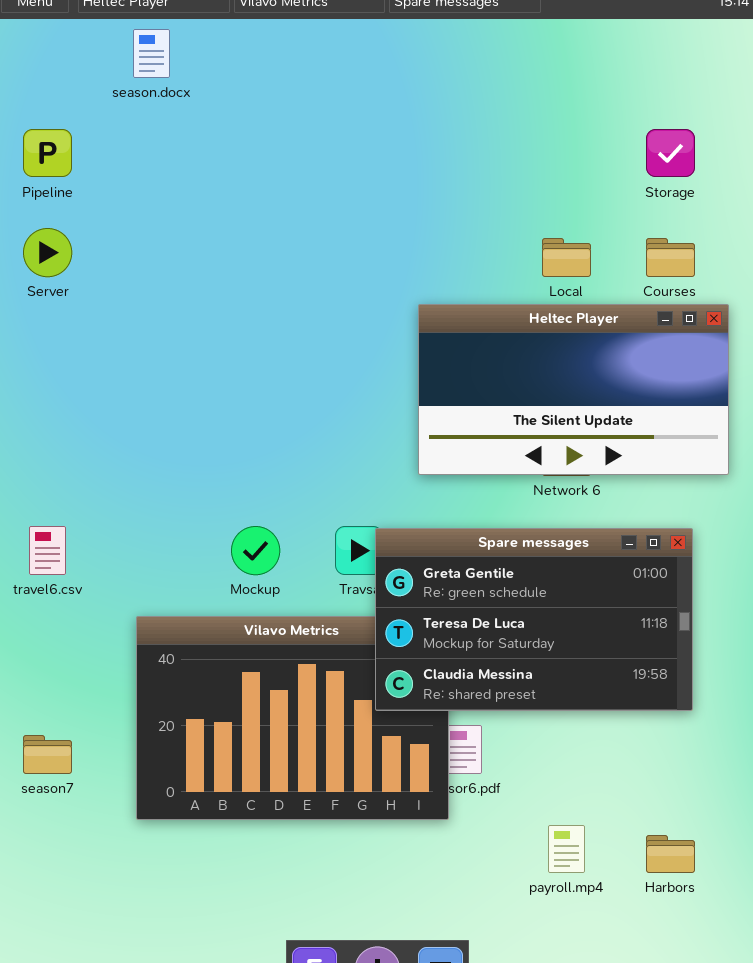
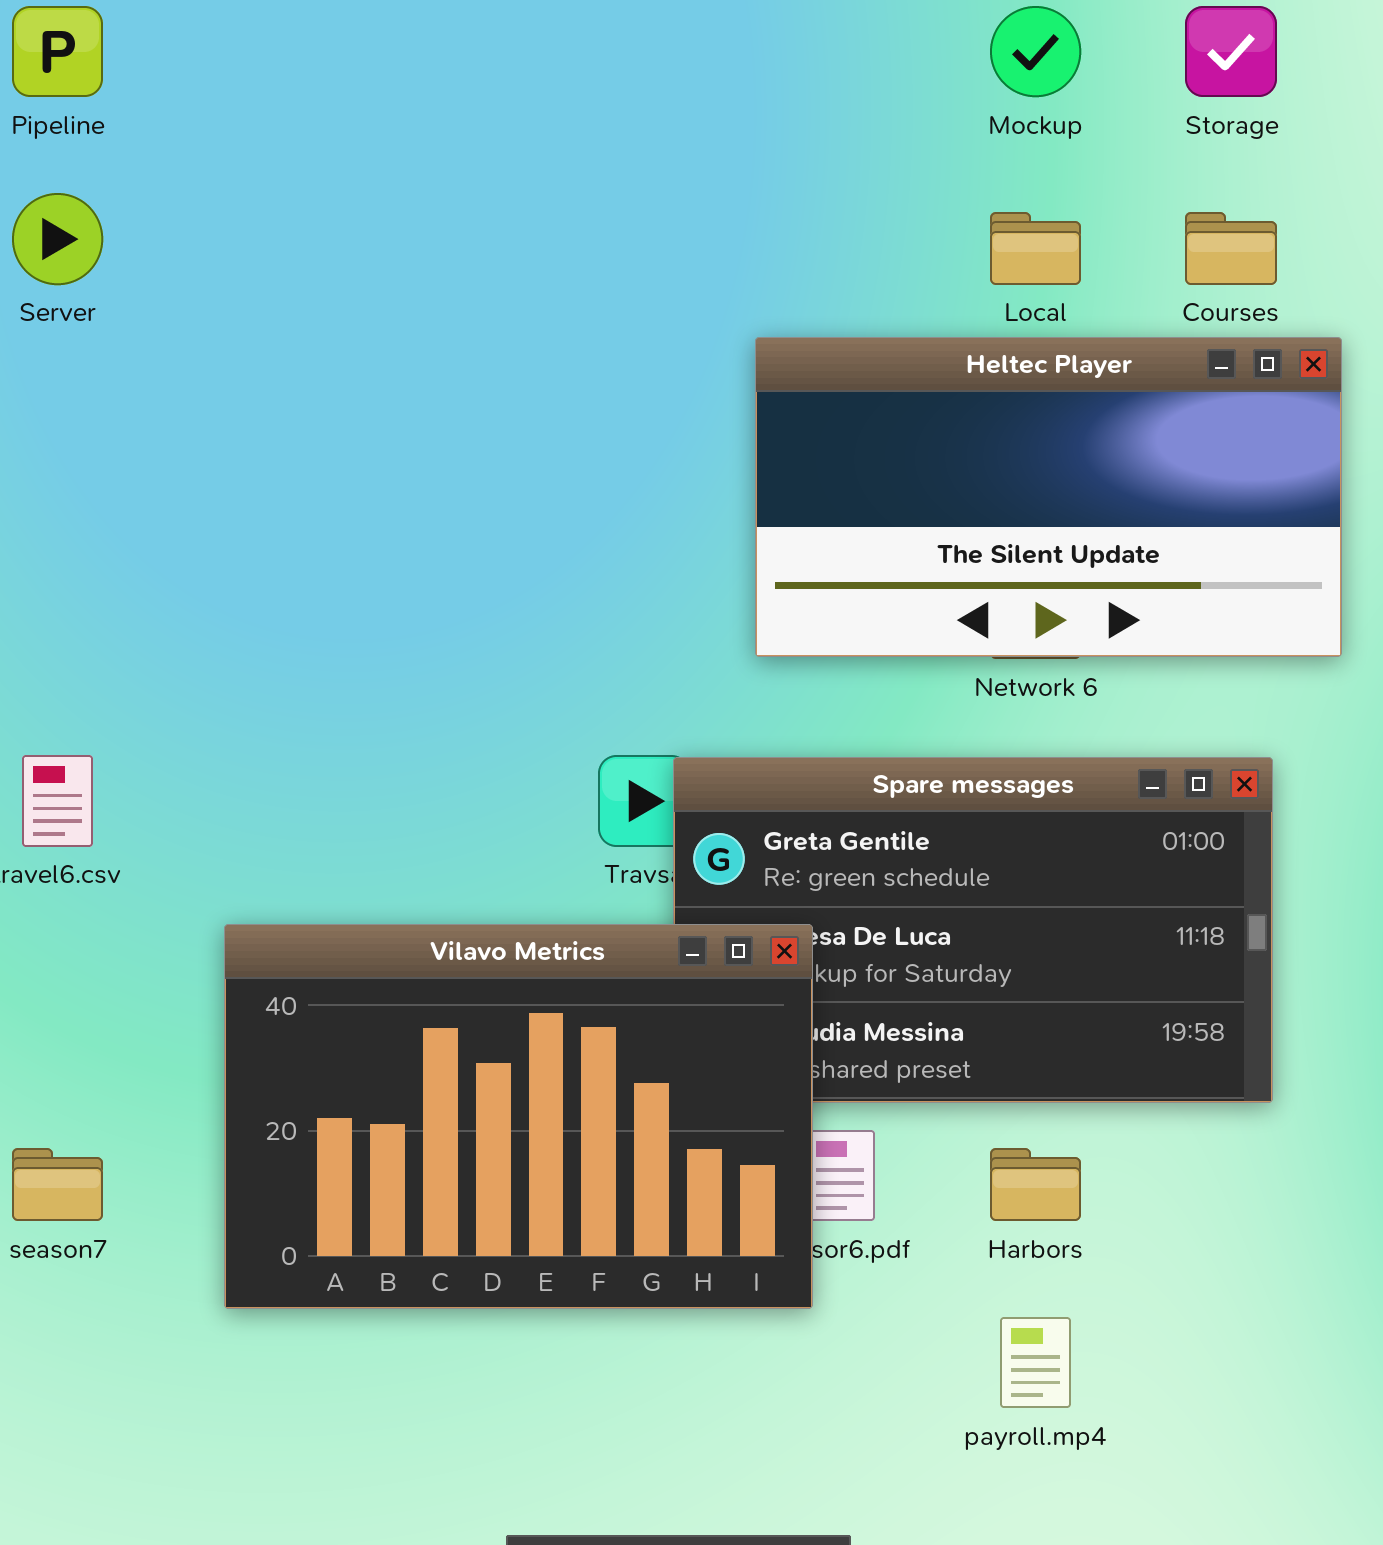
Mockup: [231,526,280,575] -> [990,6,1081,97], moved
Vilavo Metrics: [136,616,449,820] -> [224,924,813,1309], raised
Harbors: [646,835,695,873] -> [990,1148,1081,1221], moved

